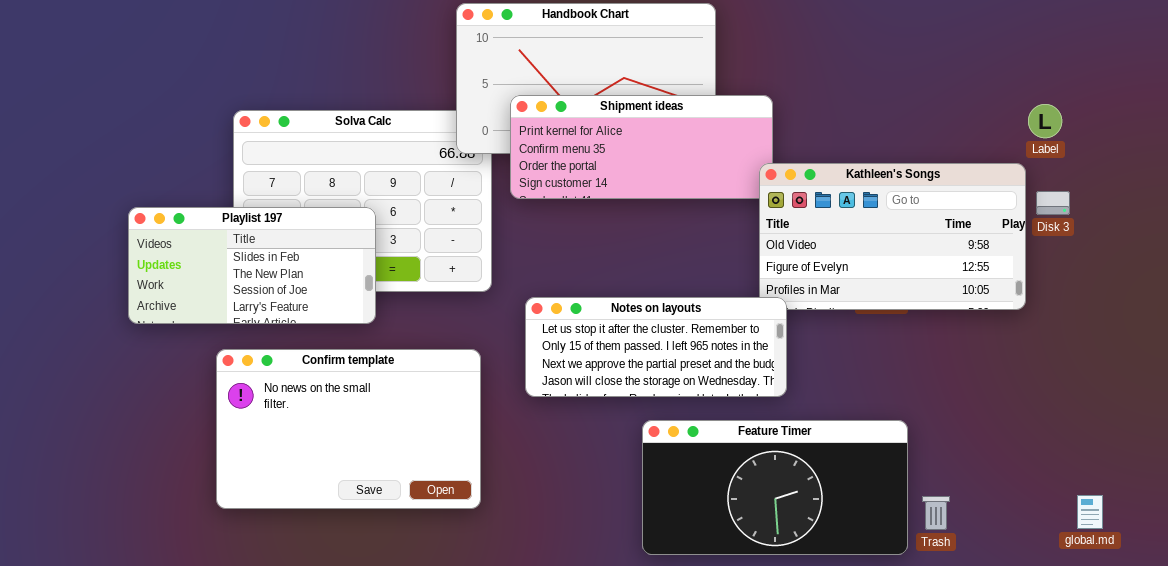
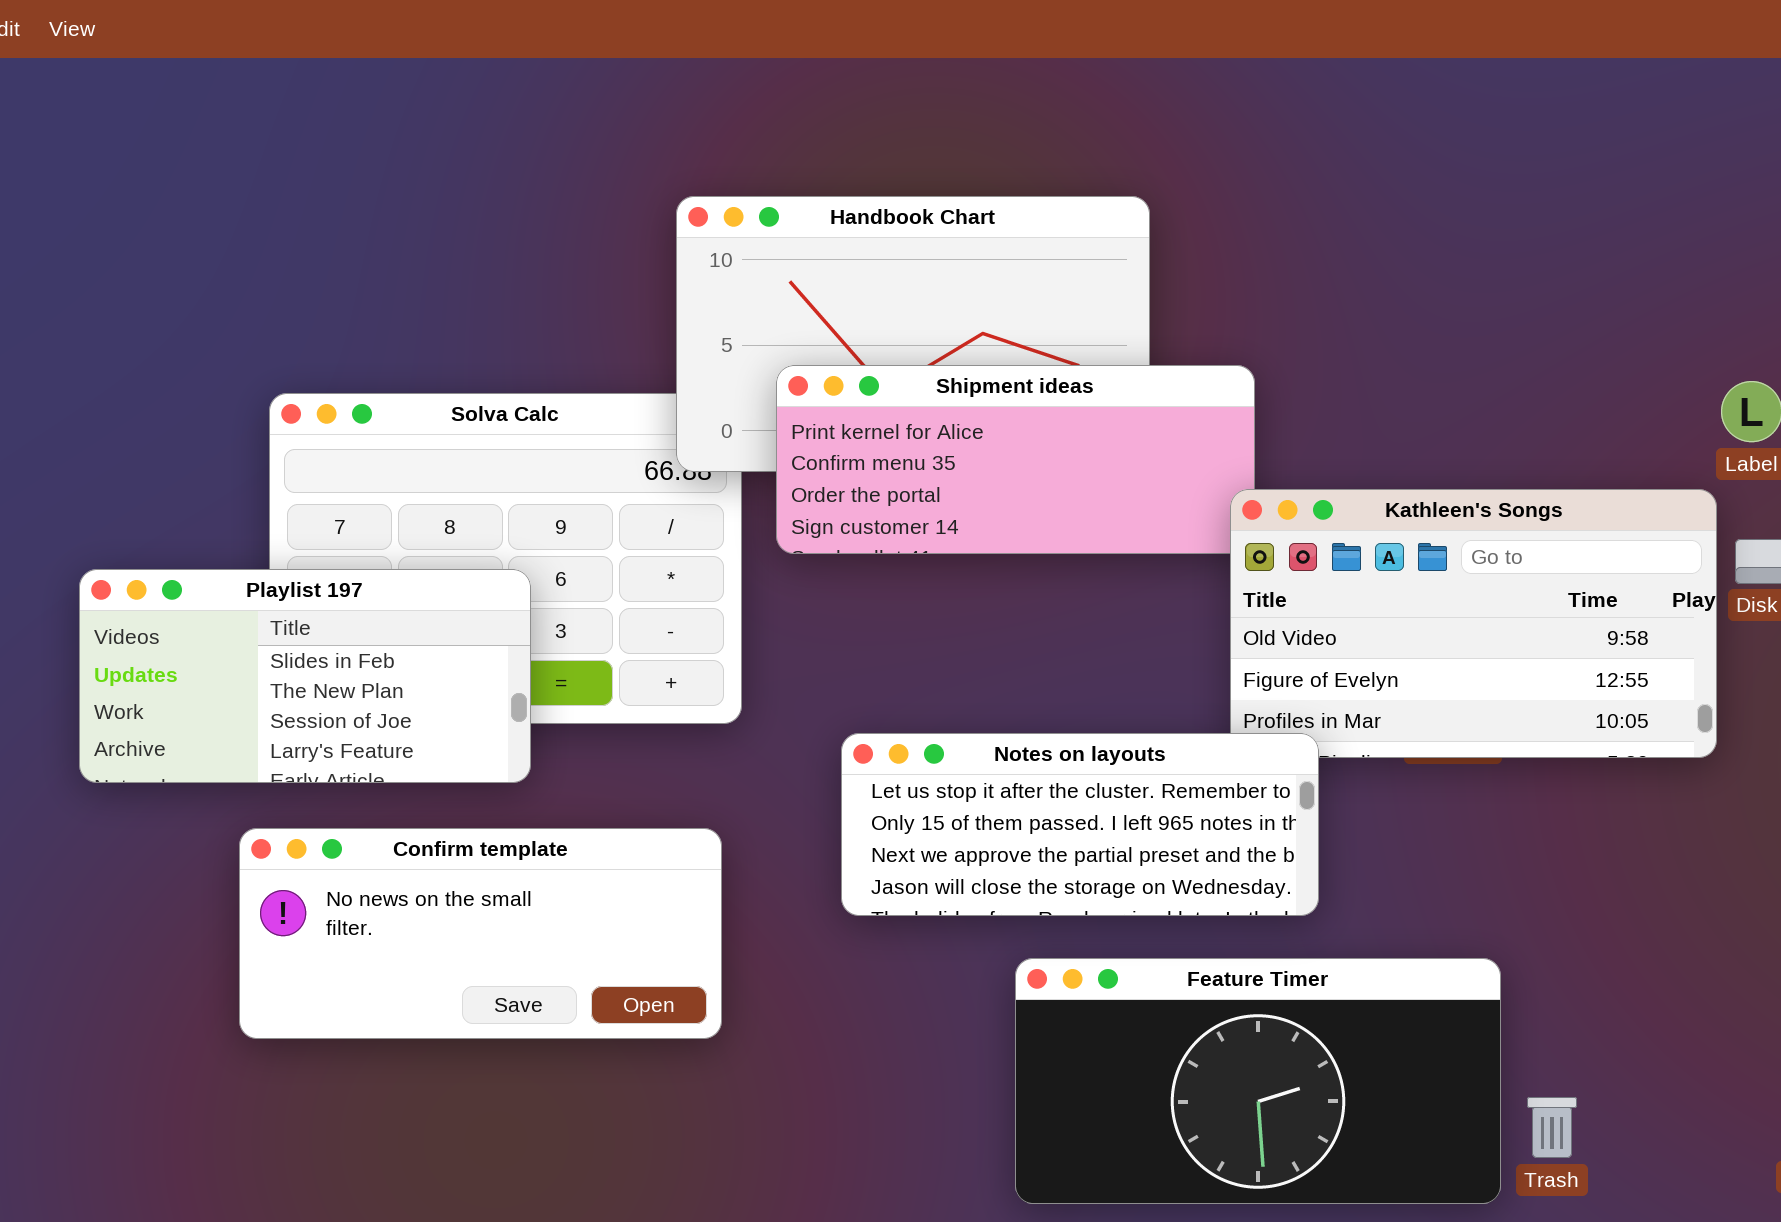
Notes on layouts: [525,297,787,397] -> [841,733,1319,916], moved
Confirm template: [216,349,481,509] -> [239,828,722,1039], resized

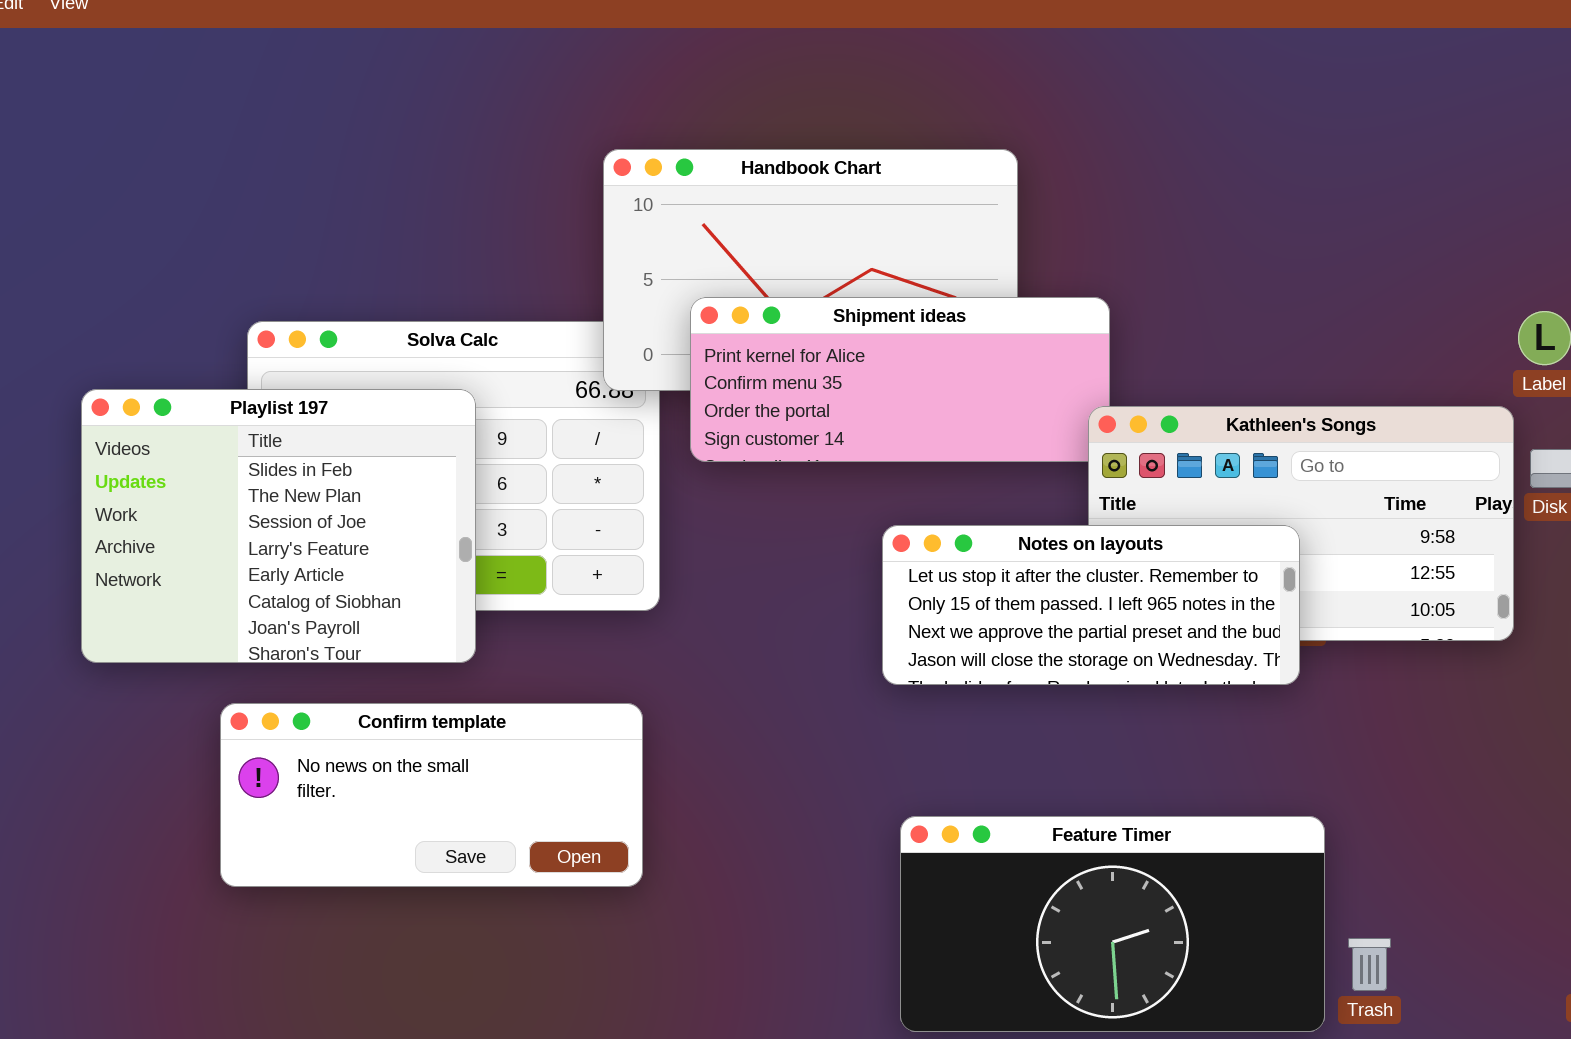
Playlist 197: [79,569,531,783] -> [81,389,476,663], resized
Notes on layouts: [841,733,1319,916] -> [882,525,1300,685], moved

